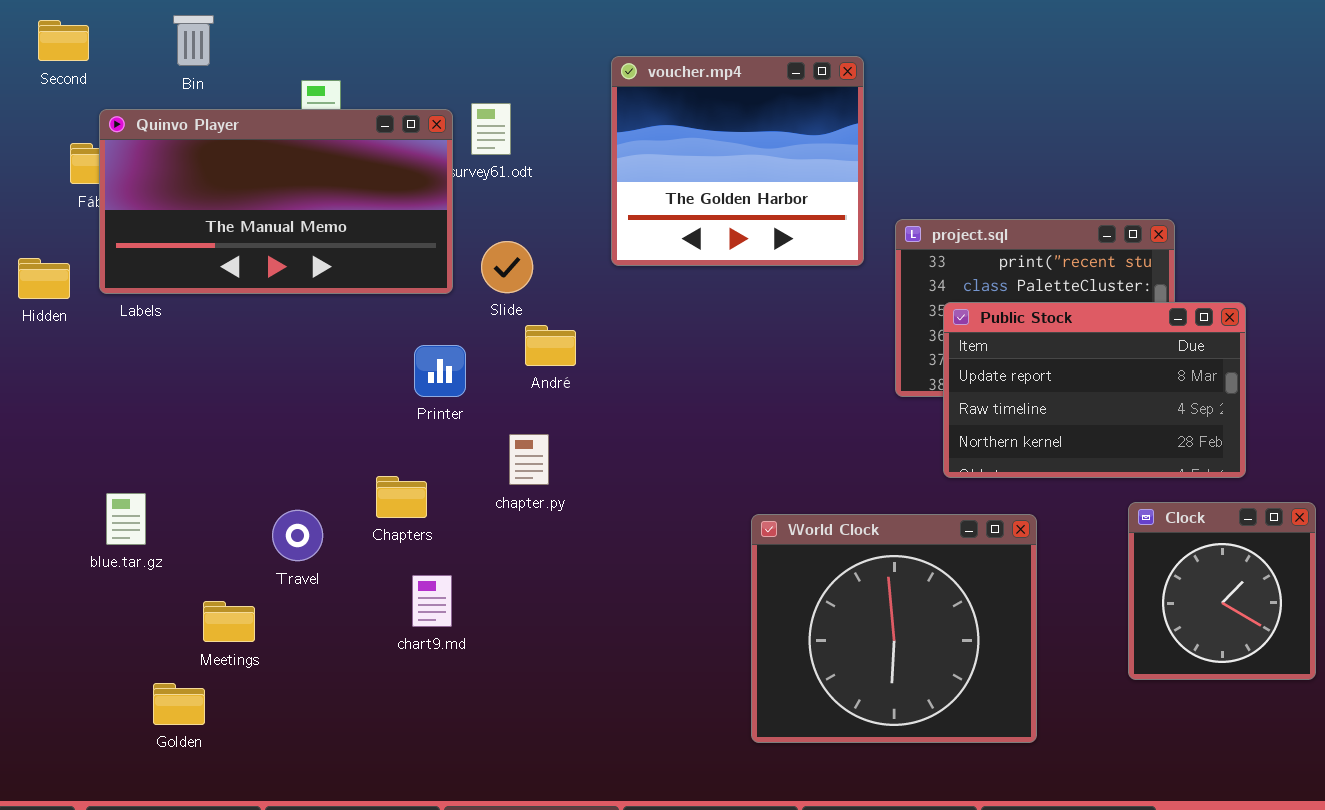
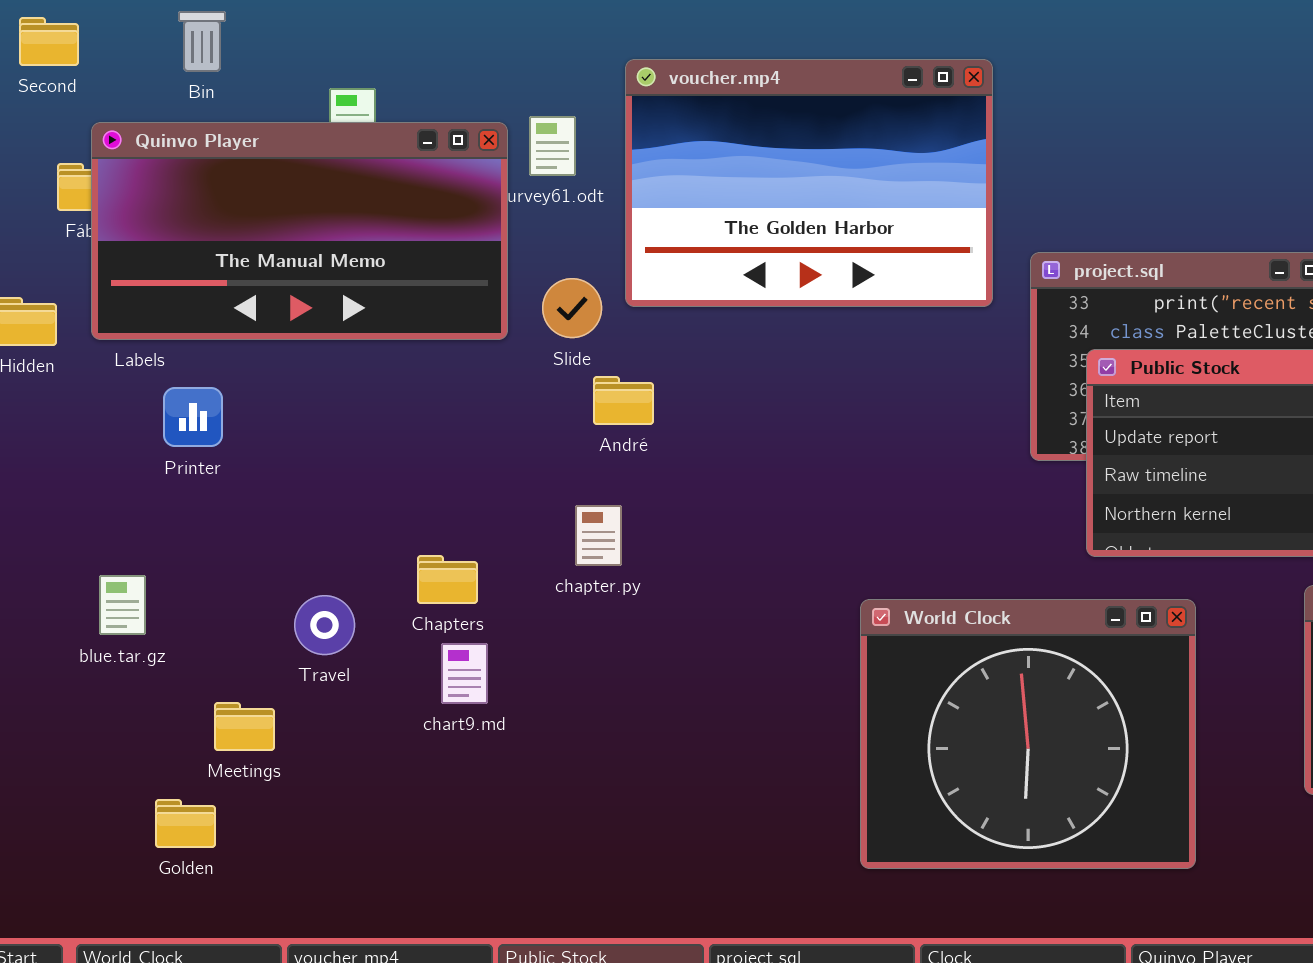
voucher.mp4: [611,56,864,266] -> [625,59,993,307], resized
Printer: [414,345,466,397] -> [163,387,223,447], moved
chart9.md: [412,575,452,627] -> [441,643,488,704], moved

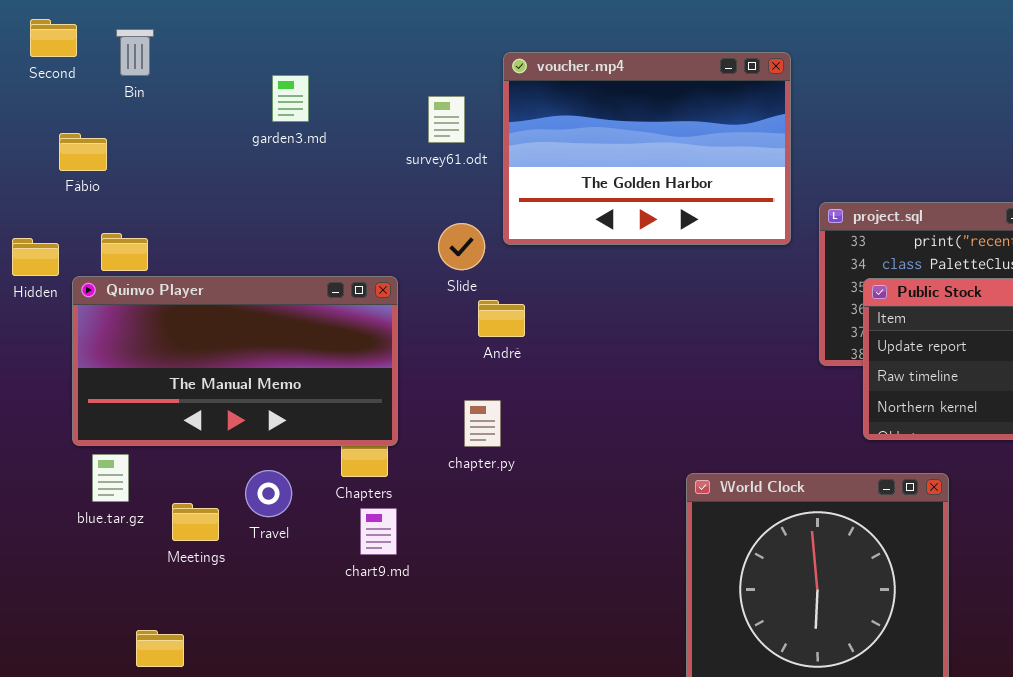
Bin: [178,11,226,72] -> [116,29,154,76], moved
Quinvo Player: [91,122,508,340] -> [72,276,398,446], moved
Meetings: [214,702,275,751] -> [172,503,219,541], moved

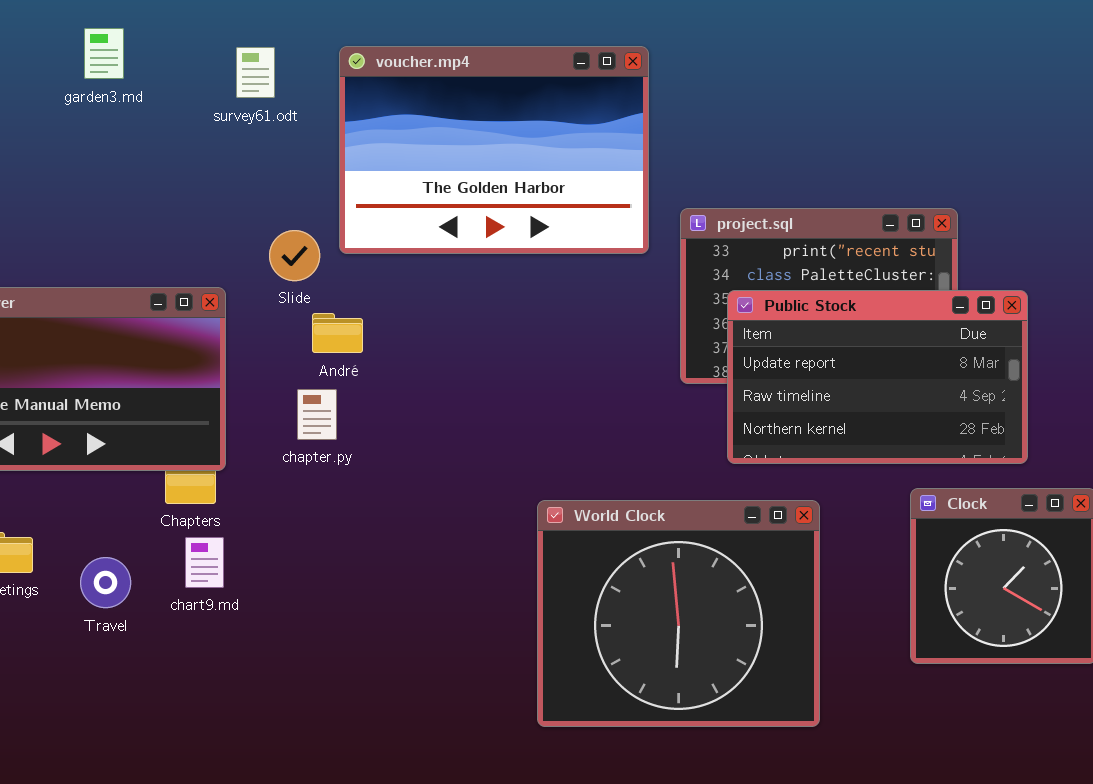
garden3.md: [272,75,309,122] -> [84,28,124,79], moved
survey61.odt: [428,96,465,143] -> [236,47,275,98], moved
chapter.py: [464,400,501,447] -> [297,389,337,440], moved
Travel: [245,470,292,517] -> [80,557,131,608], moved

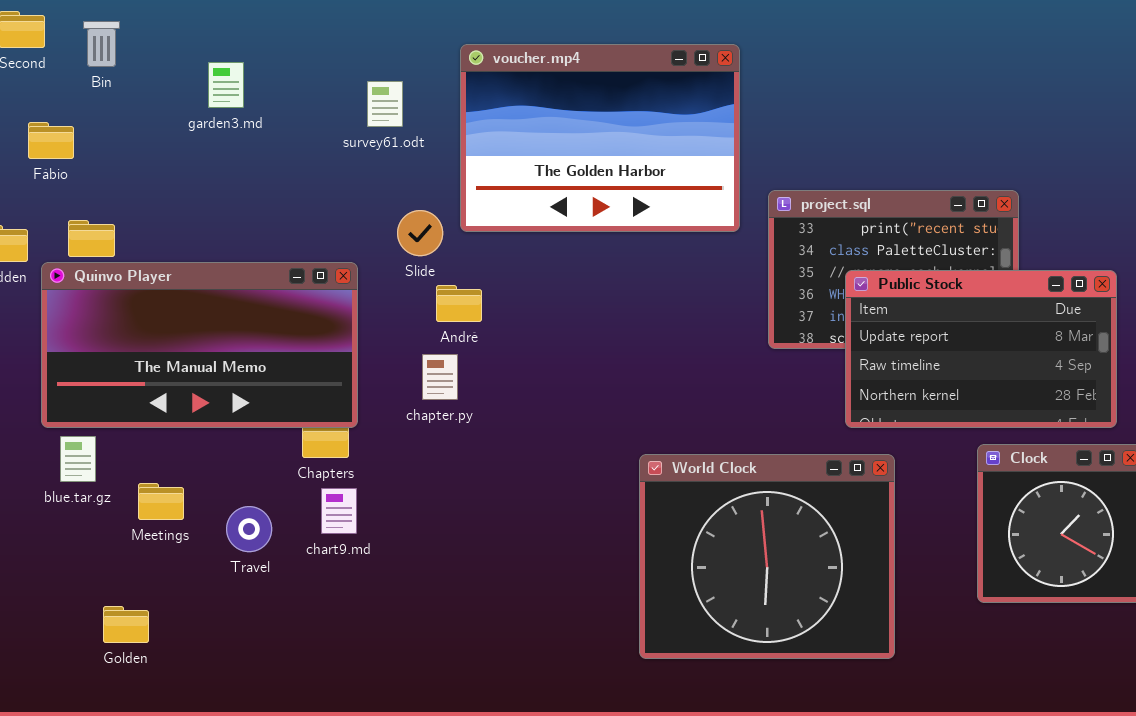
garden3.md: [84,28,124,79] -> [208,62,244,108], moved
survey61.odt: [236,47,275,98] -> [367,81,403,127], moved
Public Stock: [727,290,1028,464] -> [845,270,1117,428], moved

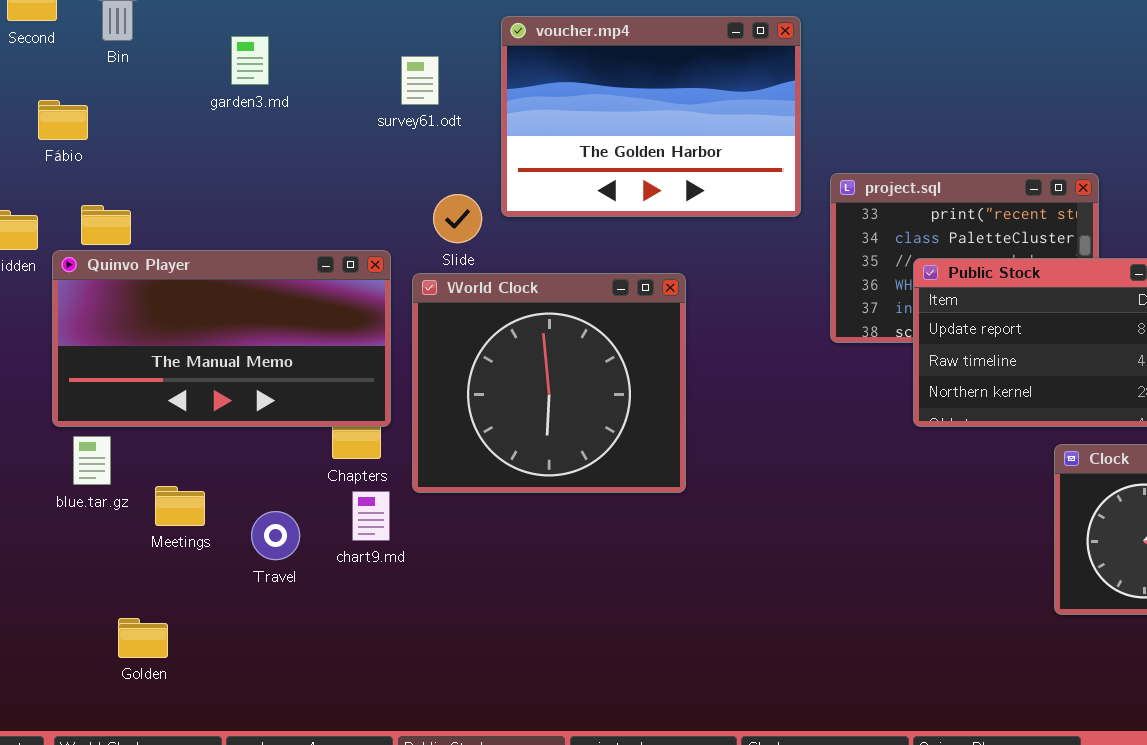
World Clock: [639,454,895,659] -> [412,273,686,493], moved

